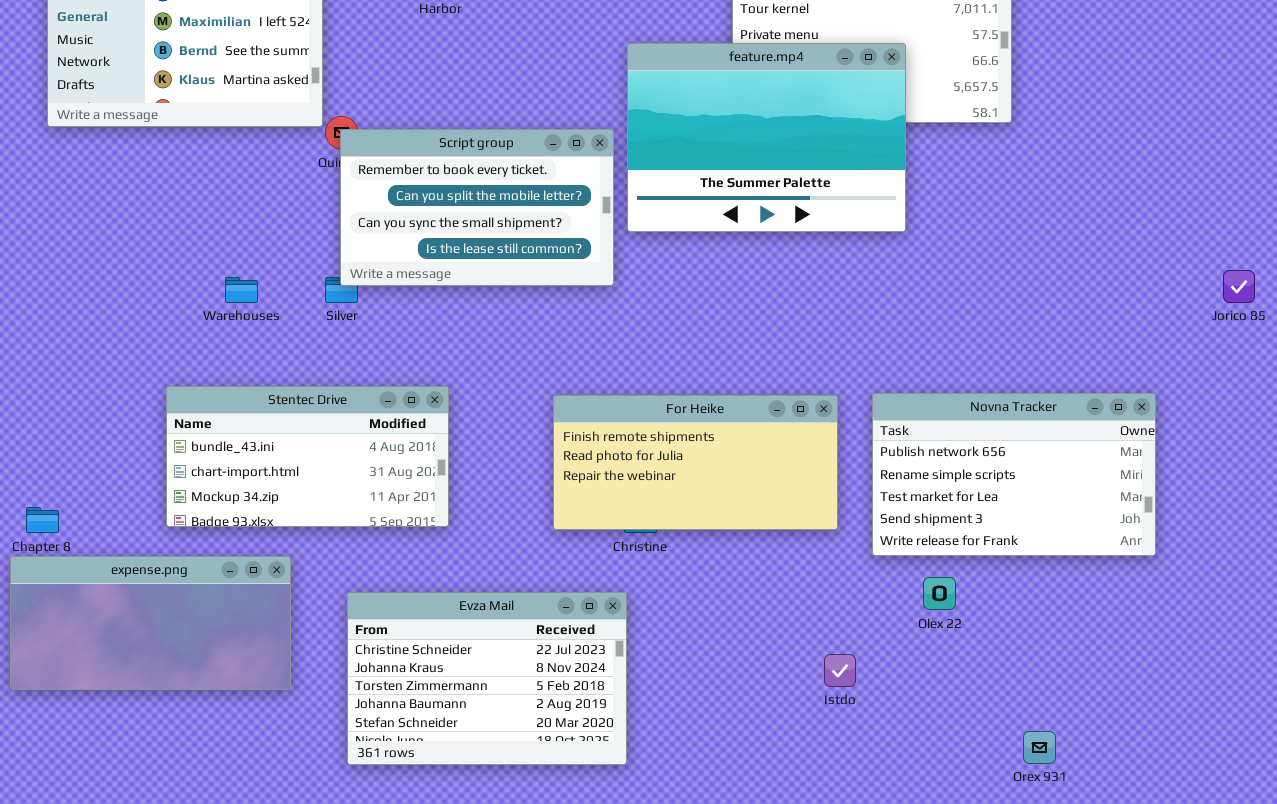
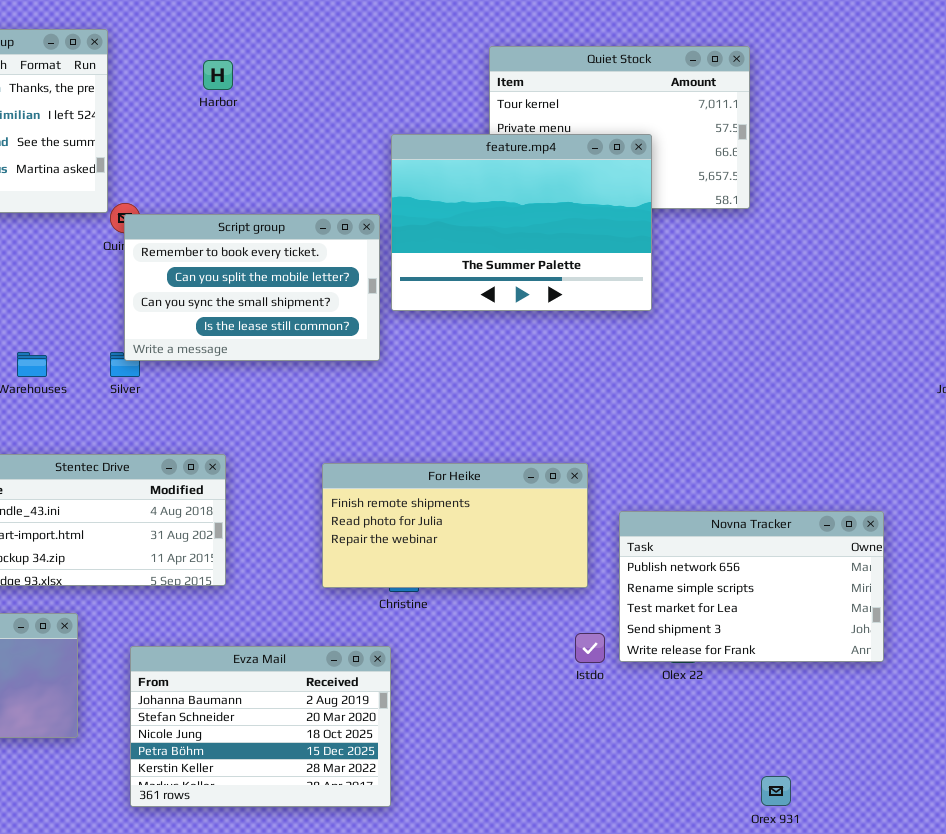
Novna Tracker: [872,393,1156,556] -> [619,511,884,662], moved
Evza Mail: [347,592,627,765] -> [130,646,391,807], scrolled down 3 rows
Istdo: [824,654,856,687] -> [575,633,605,663], moved

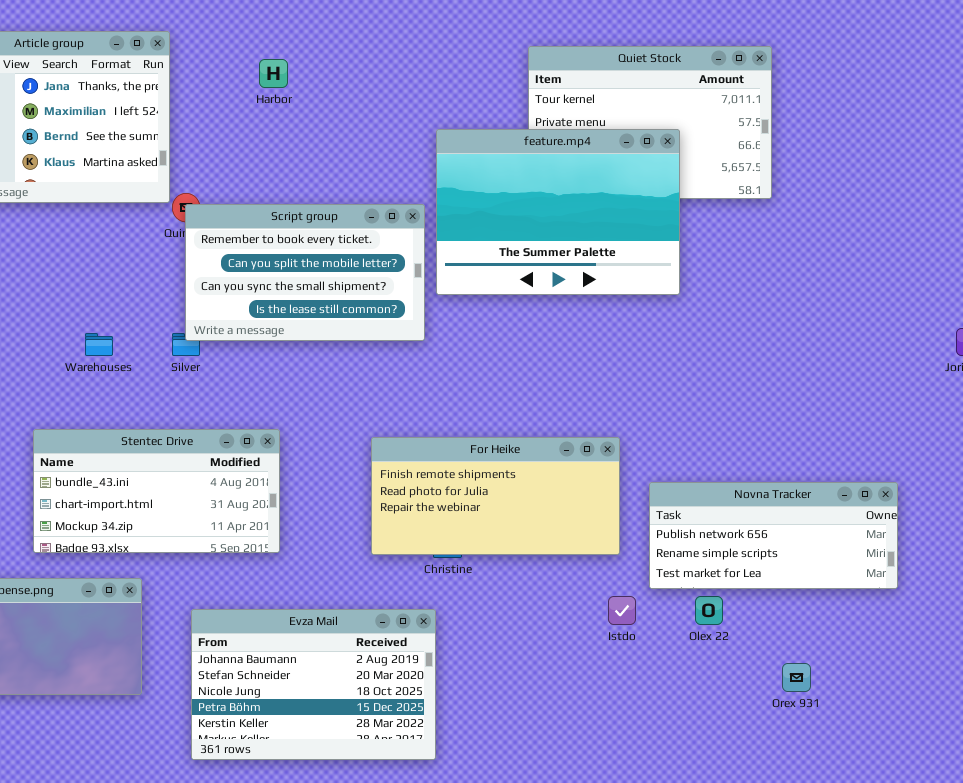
Novna Tracker: [619,511,884,662] -> [649,482,898,589], resized
Orex 931: [761,776,791,806] -> [782,663,811,692], moved

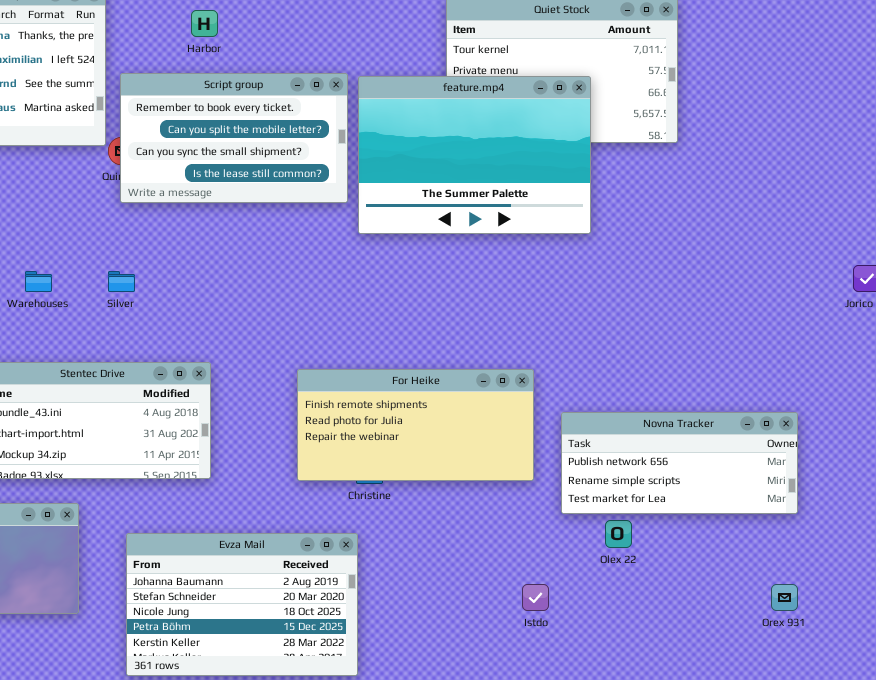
Script group: [185,204,425,341] -> [120,73,348,203], moved
Istdo: [608,596,636,625] -> [522,584,549,611], moved
Orex 931: [782,663,811,692] -> [771,584,798,611], moved

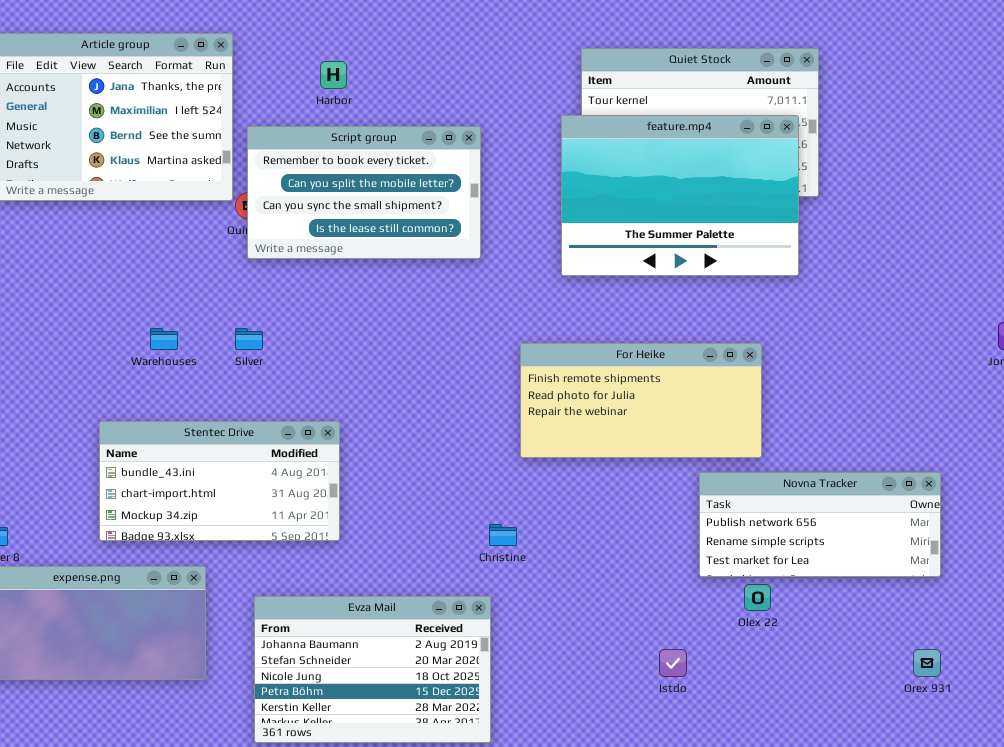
feature.mp4: [358,76,591,234] -> [561,115,799,276], moved
For Heike: [297,369,534,481] -> [520,343,762,458], moved

